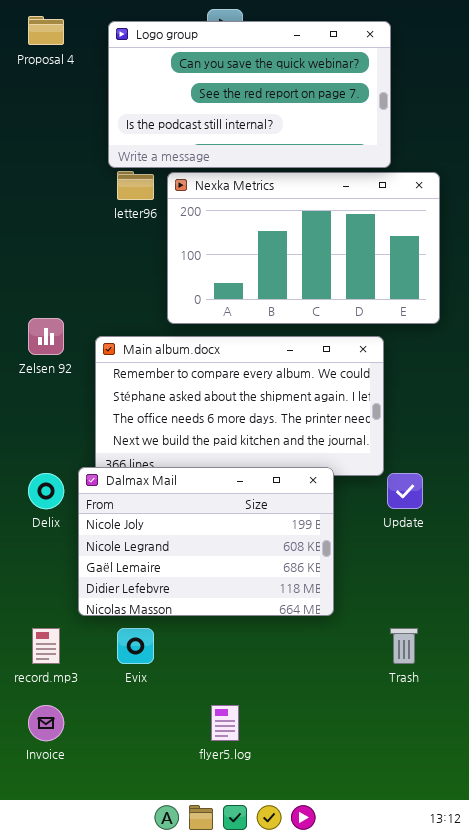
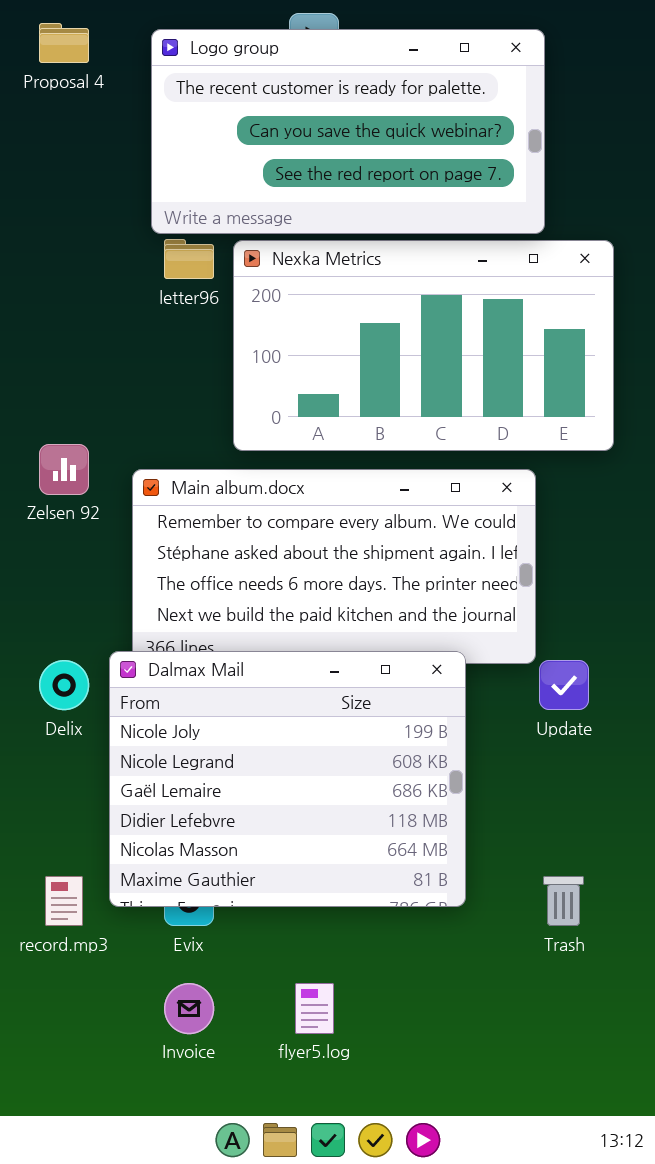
Logo group: [108,21,391,168] -> [151,29,545,234], scrolled up 1 row
Dalmax Mail: [78,467,334,616] -> [109,651,466,907], resized
Invoice: [28,705,64,741] -> [164,983,214,1034], moved

